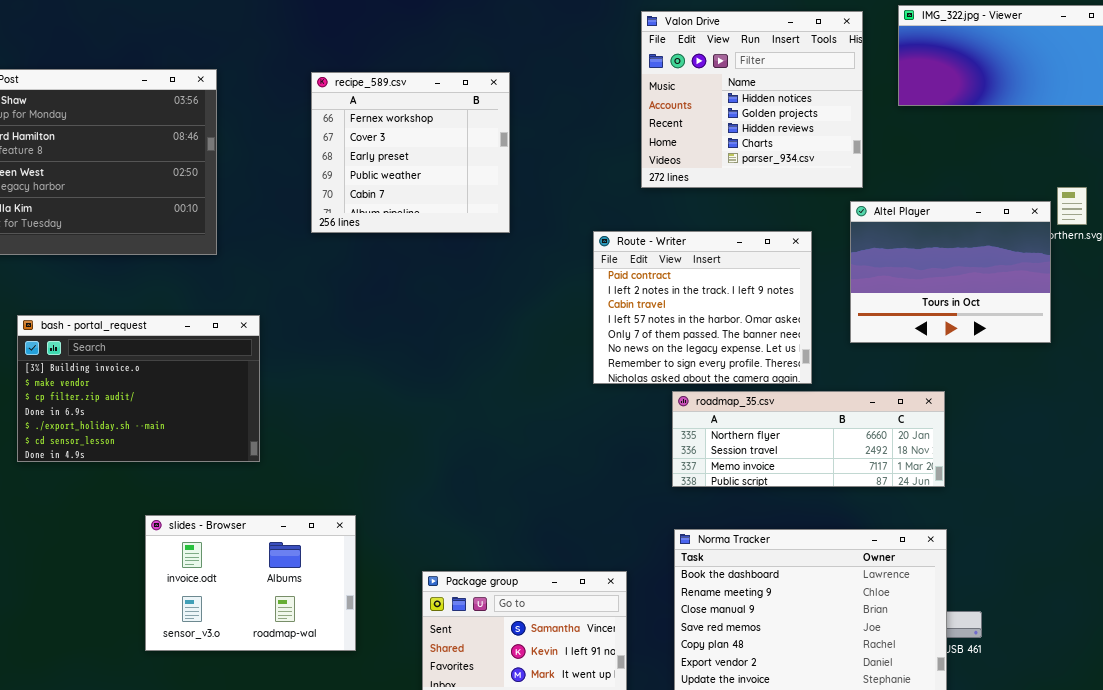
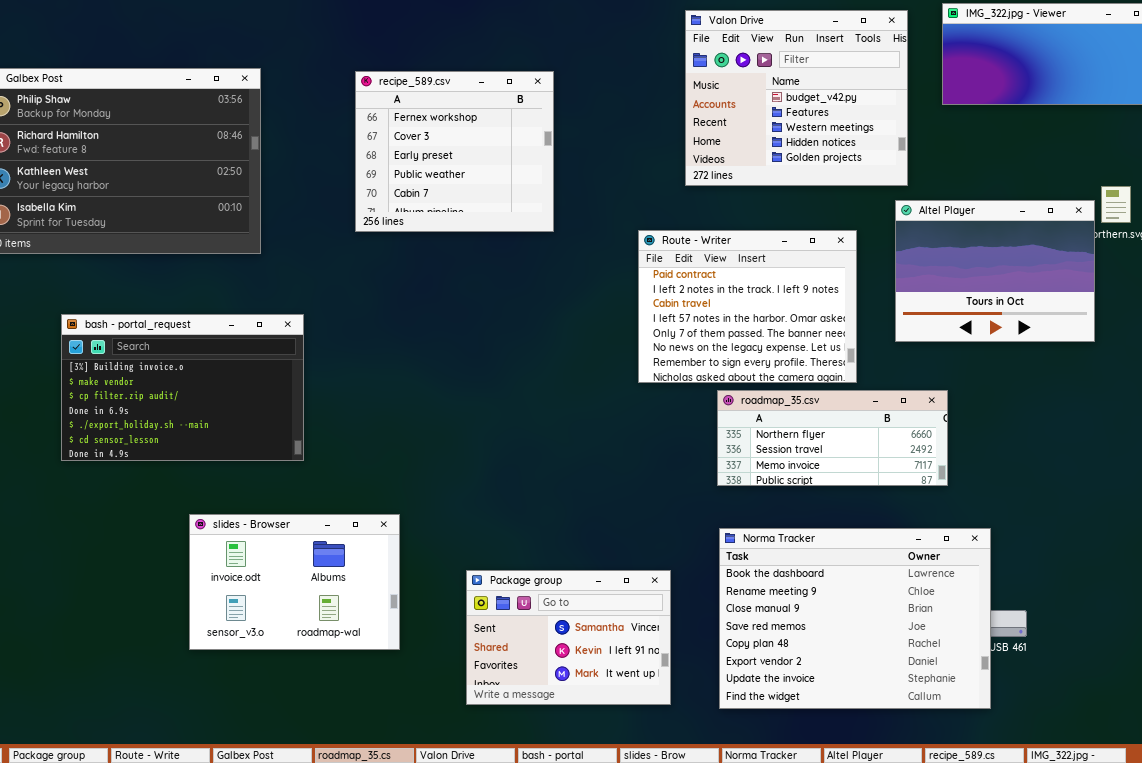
Valon Drive: [641,11,863,188] -> [685,10,908,186], scrolled up 3 rows
roadmap_35.csv: [672,391,945,487] -> [717,390,948,486], resized

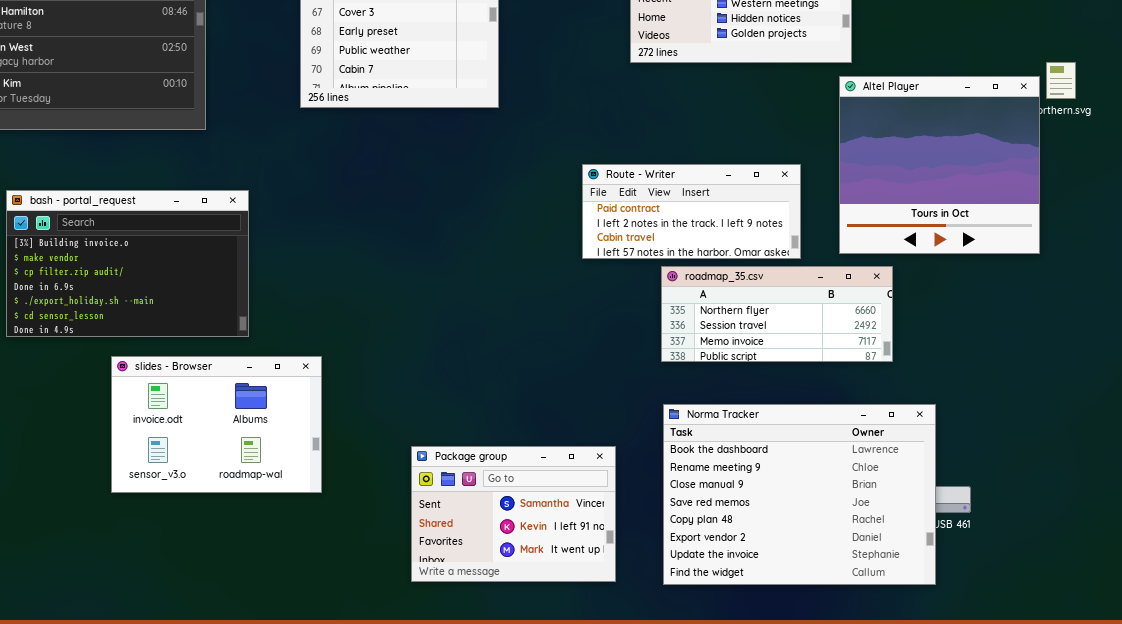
Altel Player: [895,200,1095,342] -> [839,76,1040,254], resized
Route - Writer: [638,230,857,383] -> [582,164,801,259], resized
slides - Browser: [189,514,400,650] -> [111,356,322,493], moved

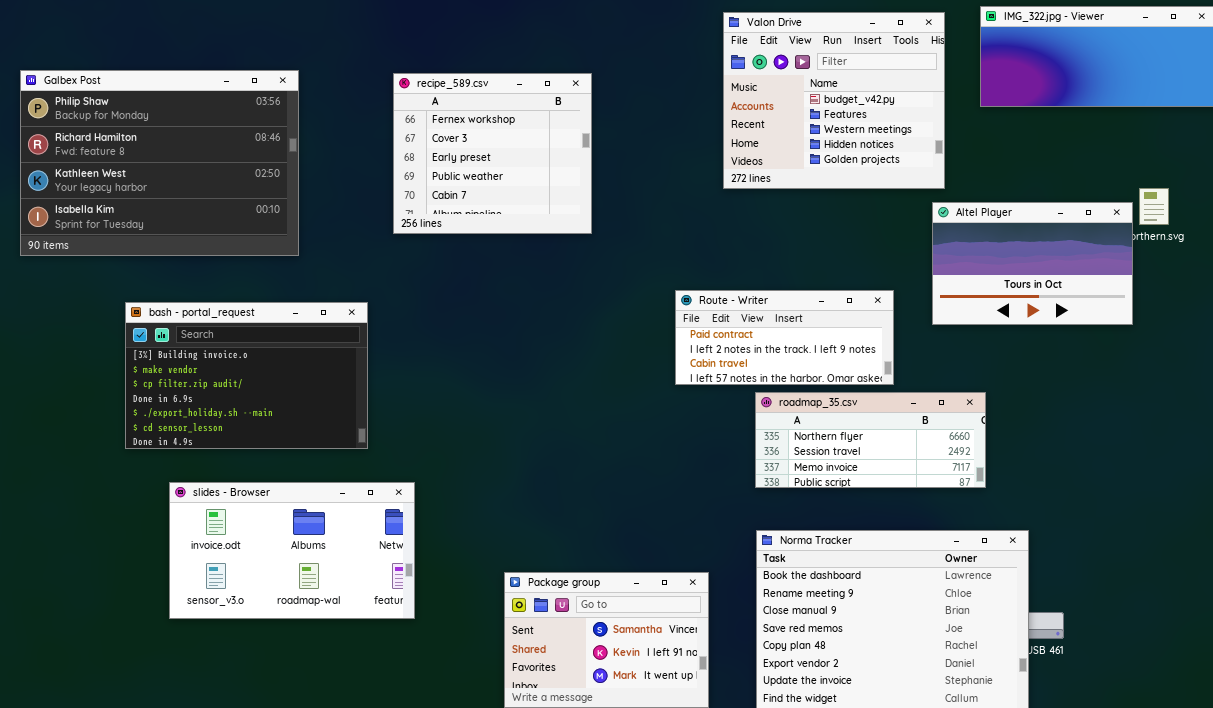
Altel Player: [839,76,1040,254] -> [932,202,1133,325], resized
bash - portal_request: [6,190,249,337] -> [125,302,368,449], moved
slides - Browser: [111,356,322,493] -> [169,482,415,619], resized

